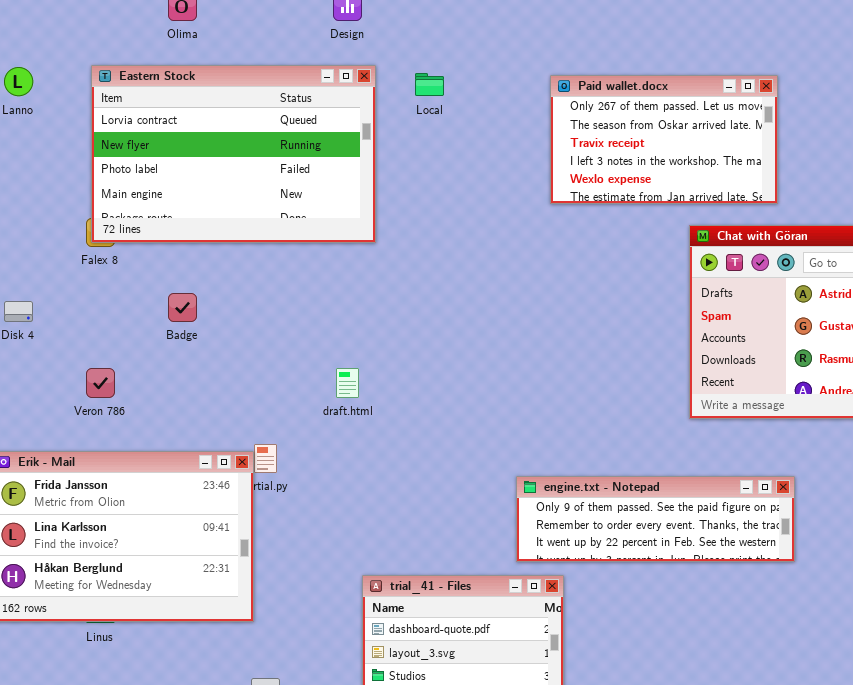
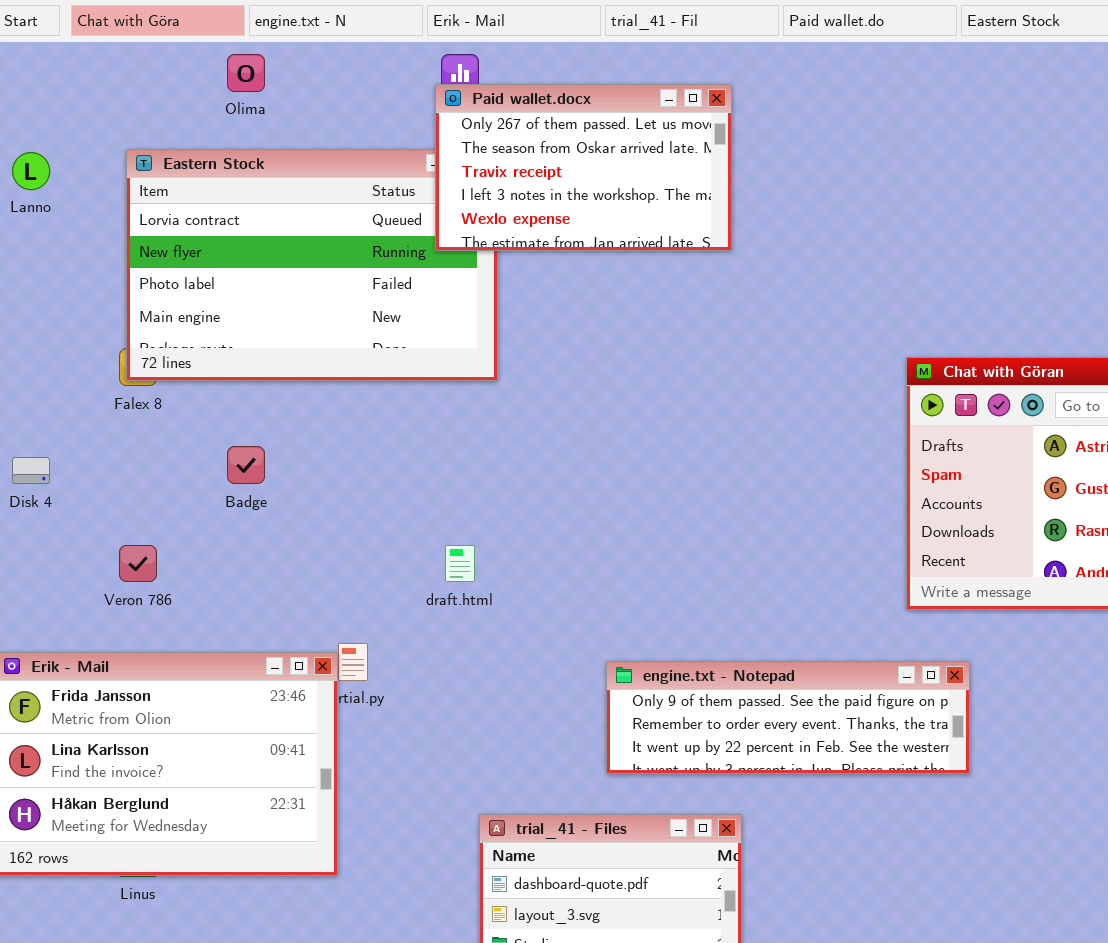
Paid wallet.docx: [550,75,778,204] -> [435,84,732,251], moved
engine.txt - Notepad: [516,476,795,562] -> [606,661,970,774], moved

